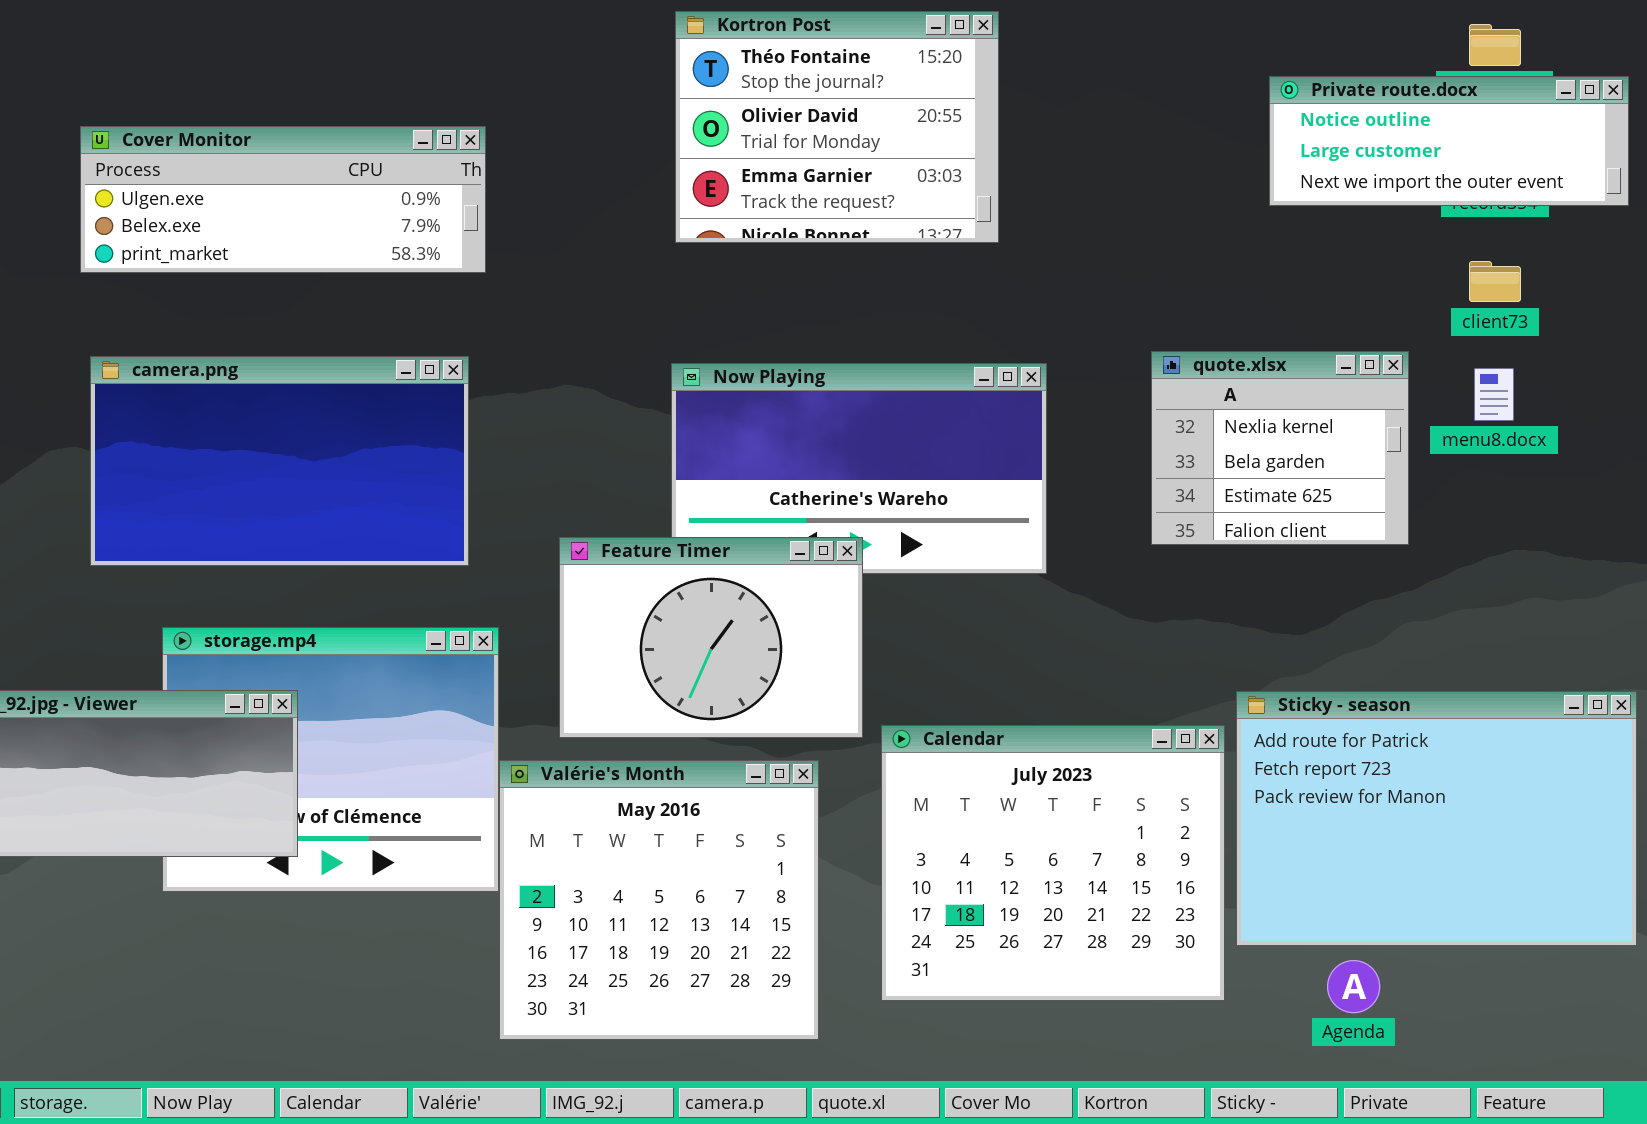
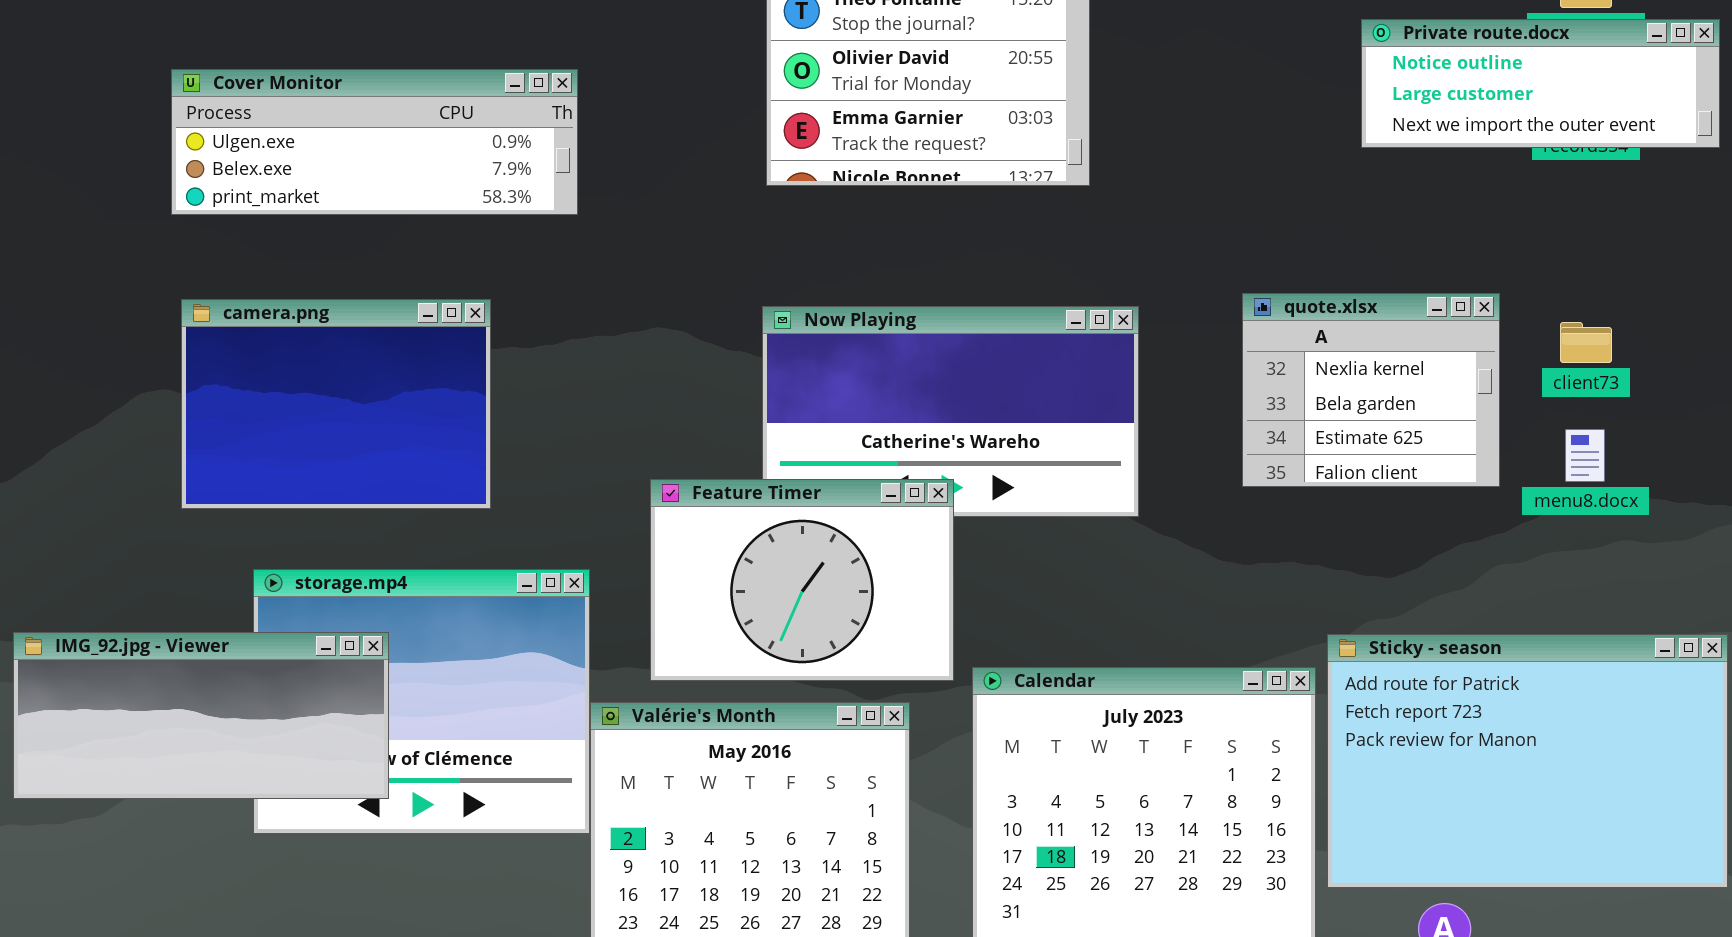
client73: [1469,261,1521,302] -> [1560,322,1612,363], moved
camera.png: [90,356,469,566] -> [181,299,491,509], resized
menu8.docx: [1474,368,1514,421] -> [1565,429,1605,482], moved

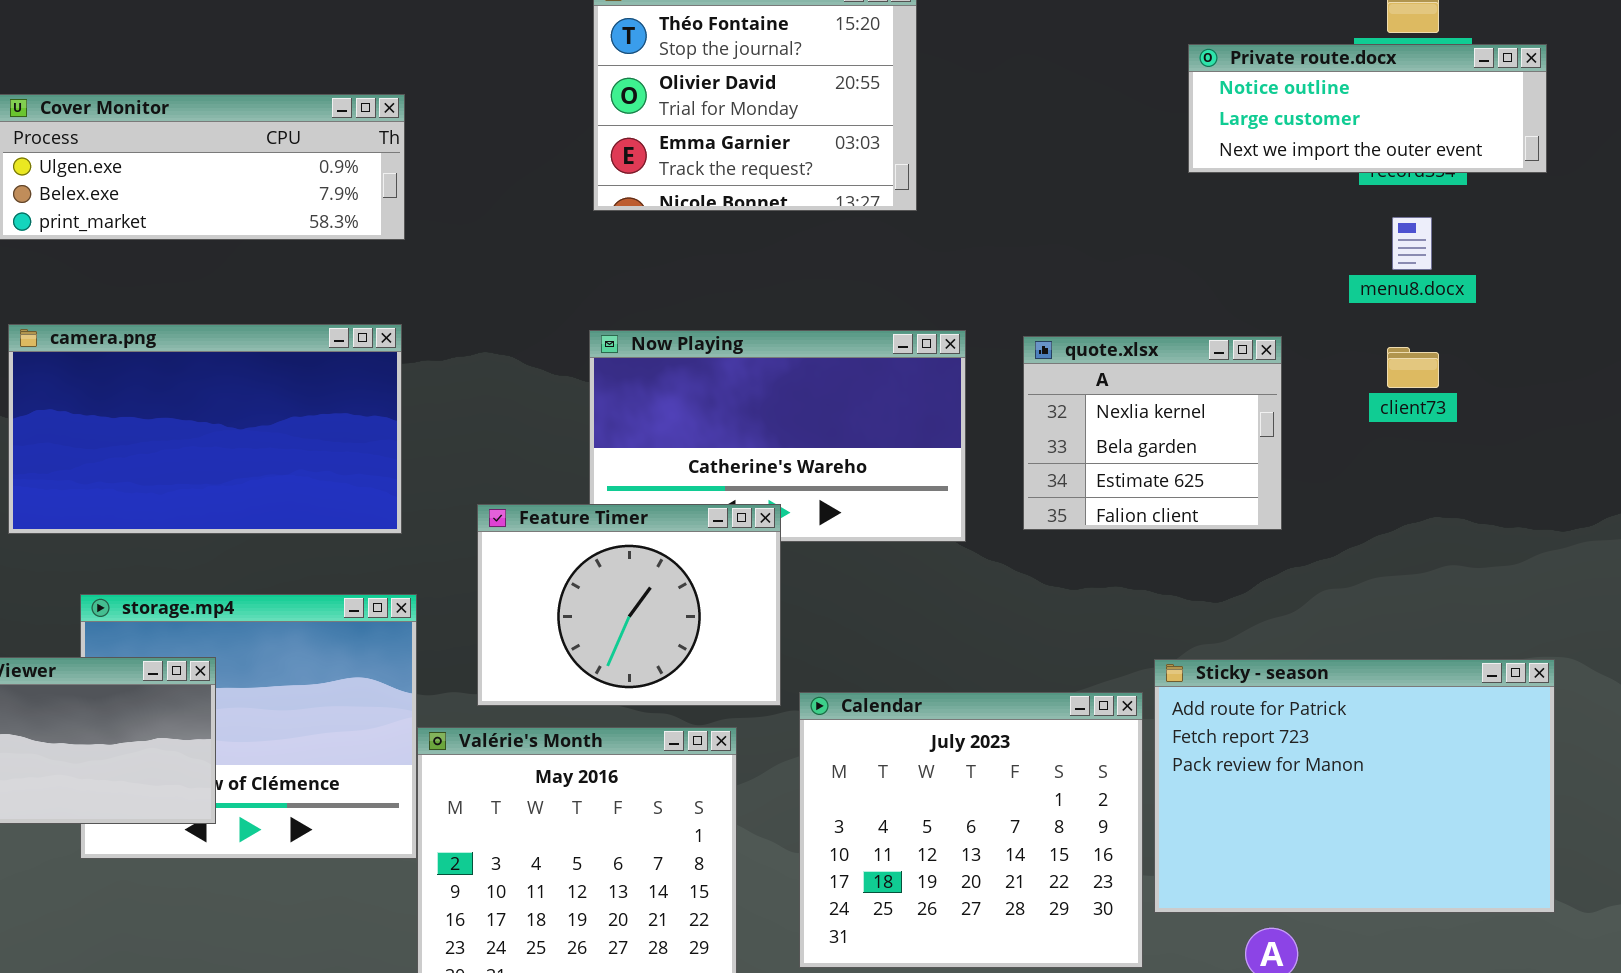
quote.xlsx: [1242,293,1500,487] -> [1023,336,1282,530], moved
camera.png: [181,299,491,509] -> [8,324,402,534], resized
menu8.docx: [1565,429,1605,482] -> [1392,217,1432,270], moved

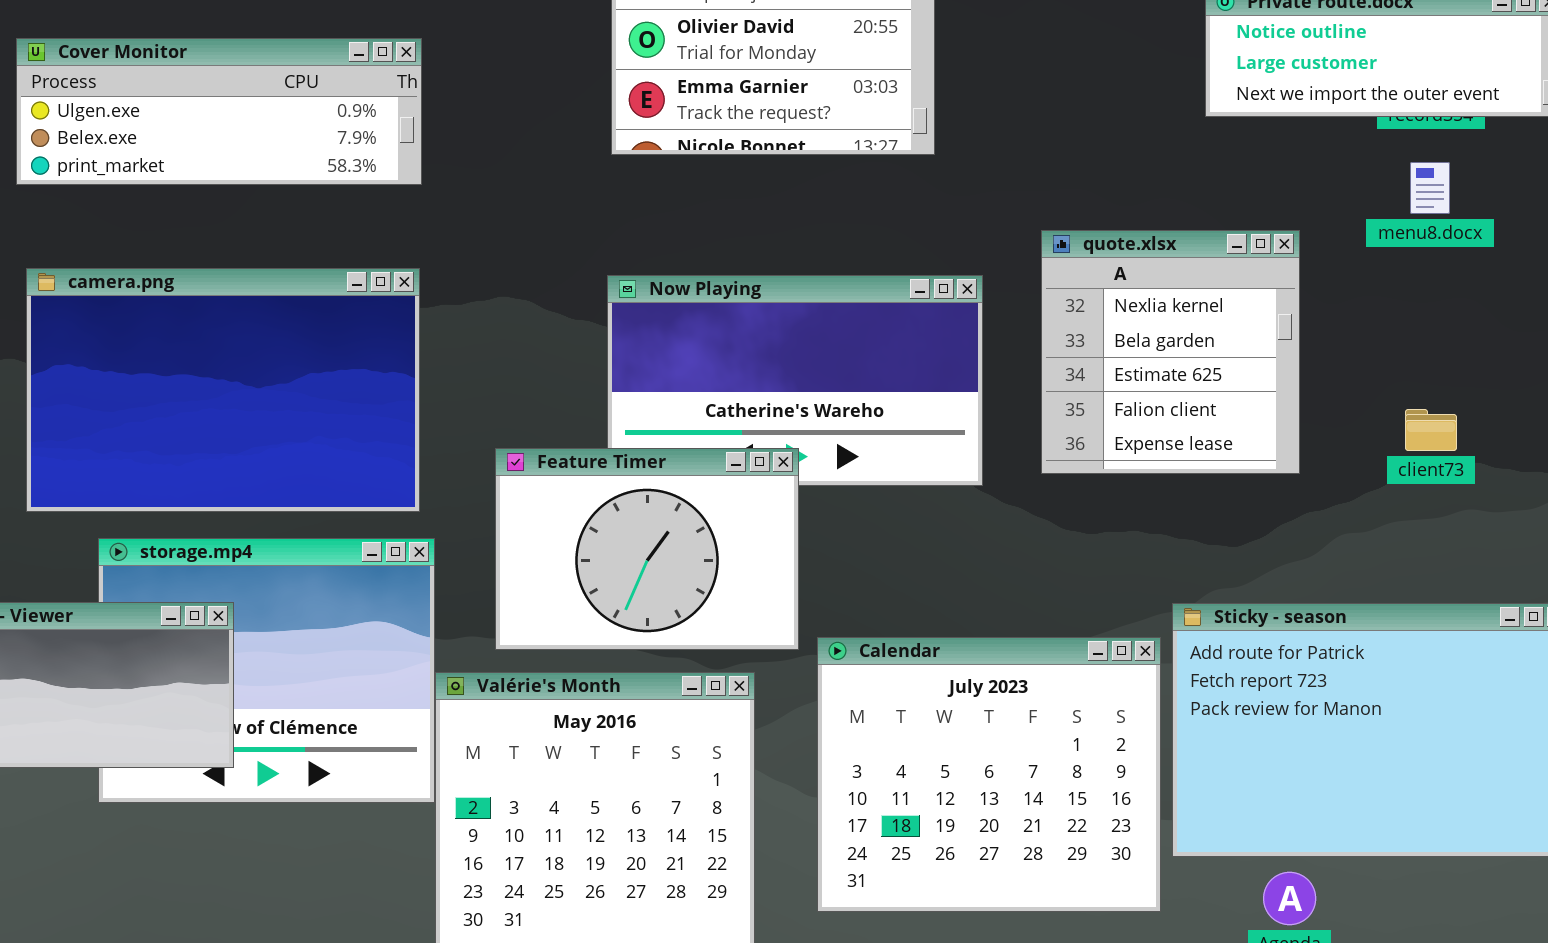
camera.png: [8,324,402,534] -> [26,268,420,512], resized
quote.xlsx: [1023,336,1282,530] -> [1041,230,1300,474], resized
client73: [1387,347,1439,388] -> [1405,409,1457,451], moved

